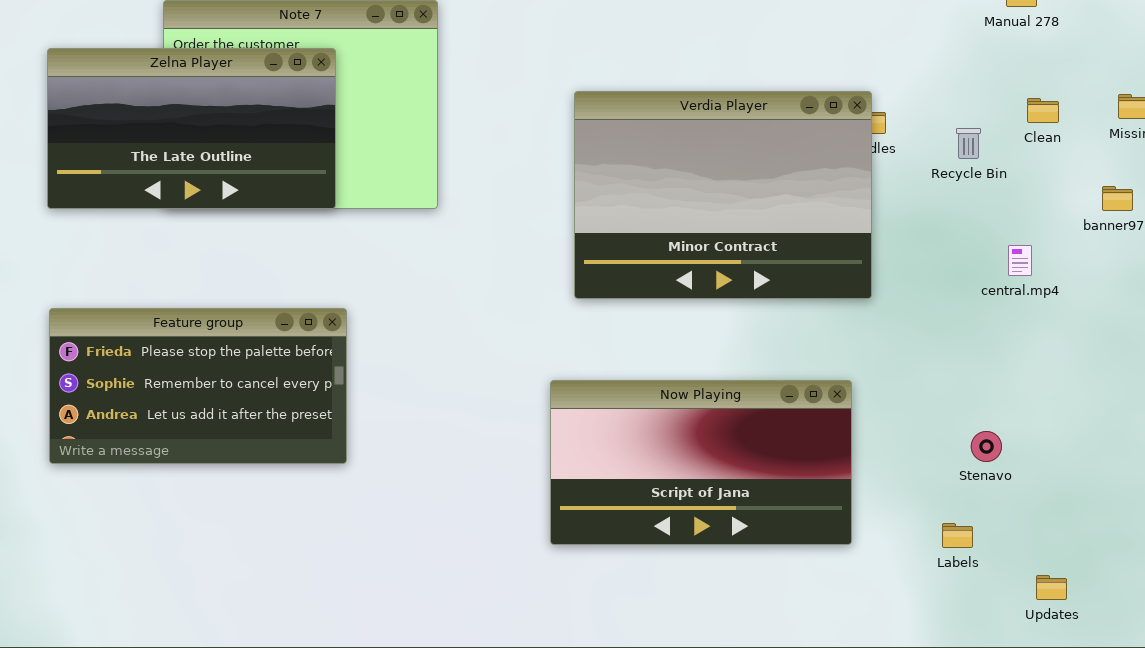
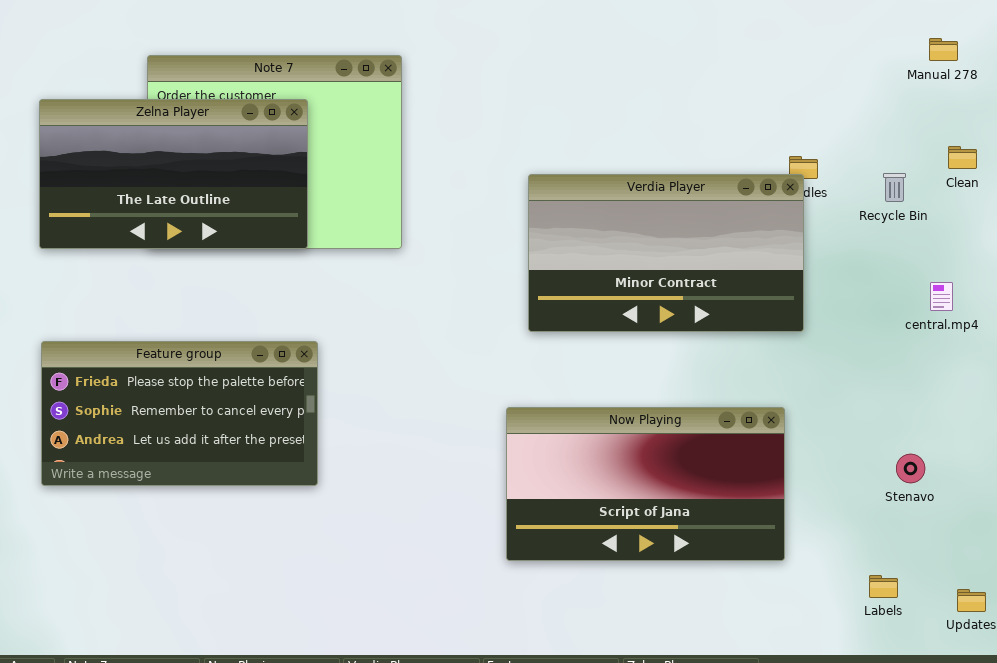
Verdia Player: [574,91,872,299] -> [528,174,804,332], resized
Labels: [942,523,973,548] -> [869,575,898,598], moved

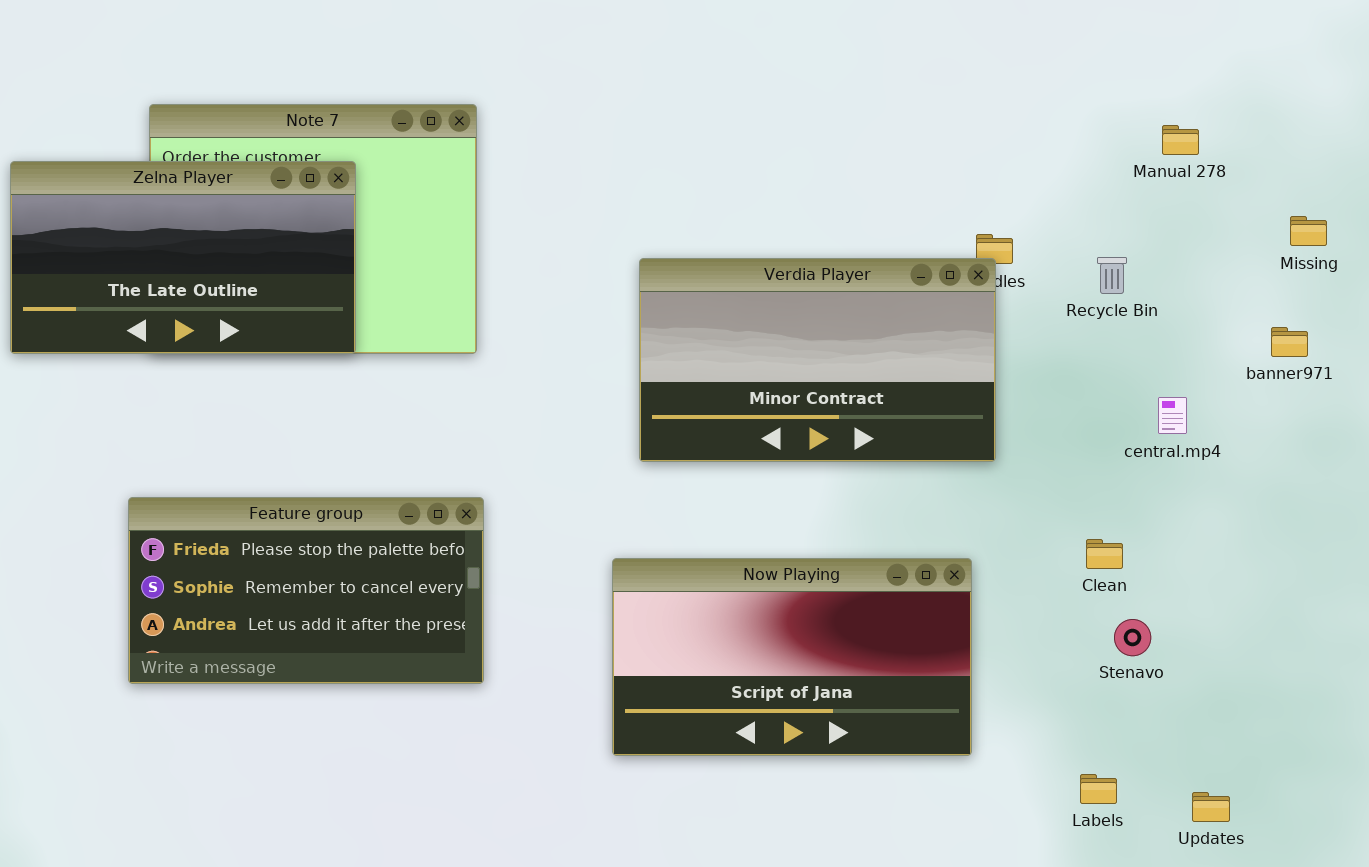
Manual 278: [929,38,958,61] -> [1162,125,1199,155], moved
Clean: [948,146,977,169] -> [1086,539,1123,569], moved
Feature group: [41,341,318,486] -> [128,497,484,684], moved

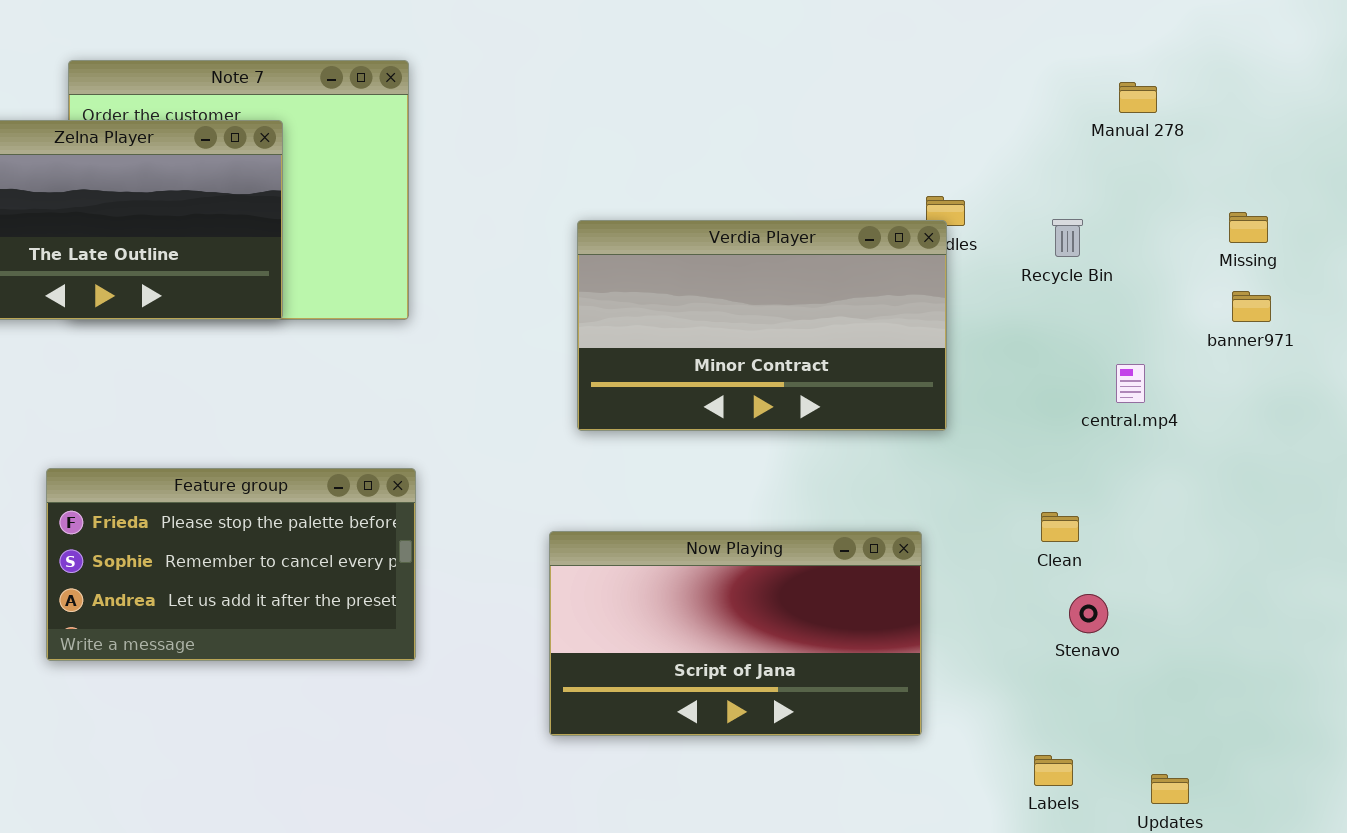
Missing: [1290,216,1327,246] -> [1229,212,1268,243], moved

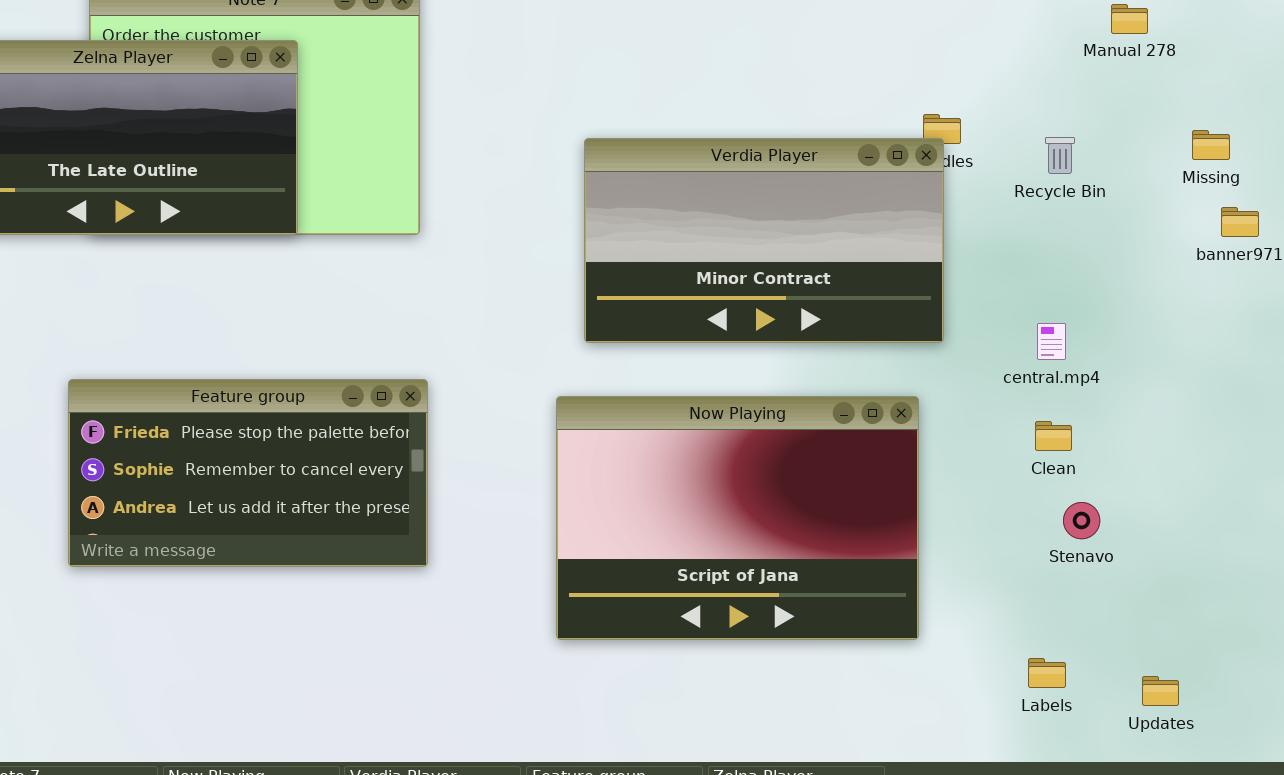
Missing: [1229,212,1268,243] -> [1192,130,1230,160], moved
central.mp4: [1116,364,1145,403] -> [1037,323,1066,360], moved
Now Playing: [549,531,922,736] -> [556,396,919,640], resized

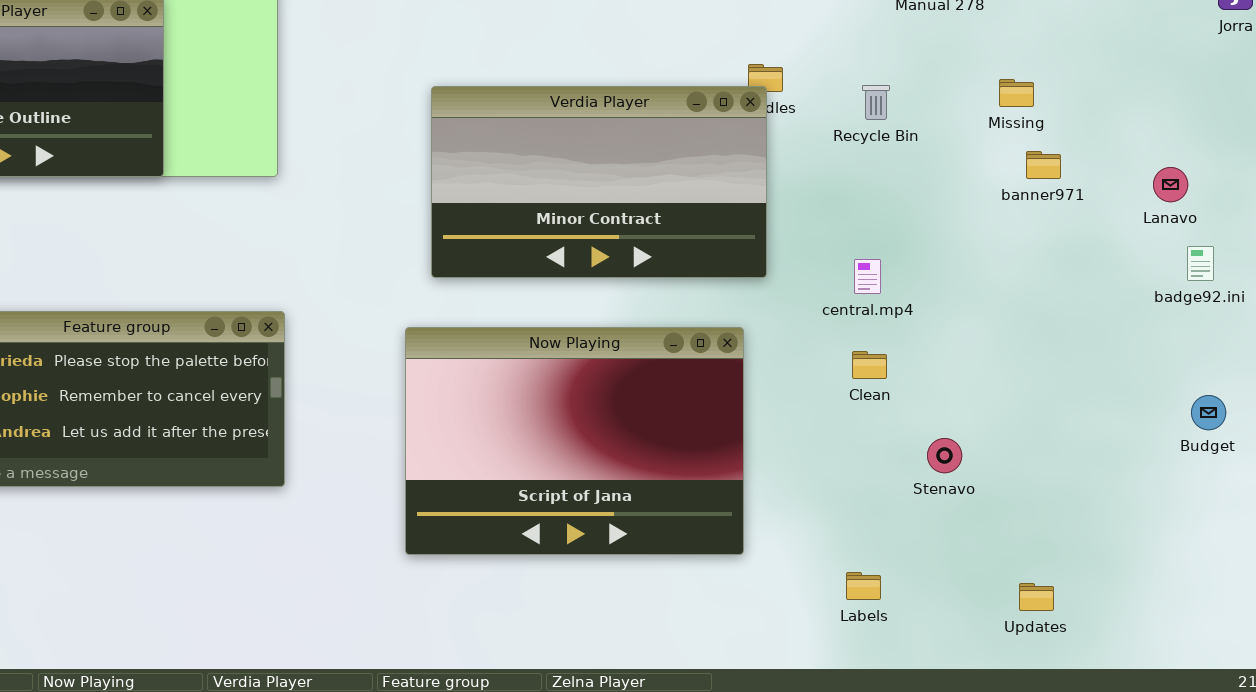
Stenavo: [1063,502,1100,539] -> [927,438,962,473], moved
Updates: [1142,676,1179,706] -> [1019,583,1054,611], moved

